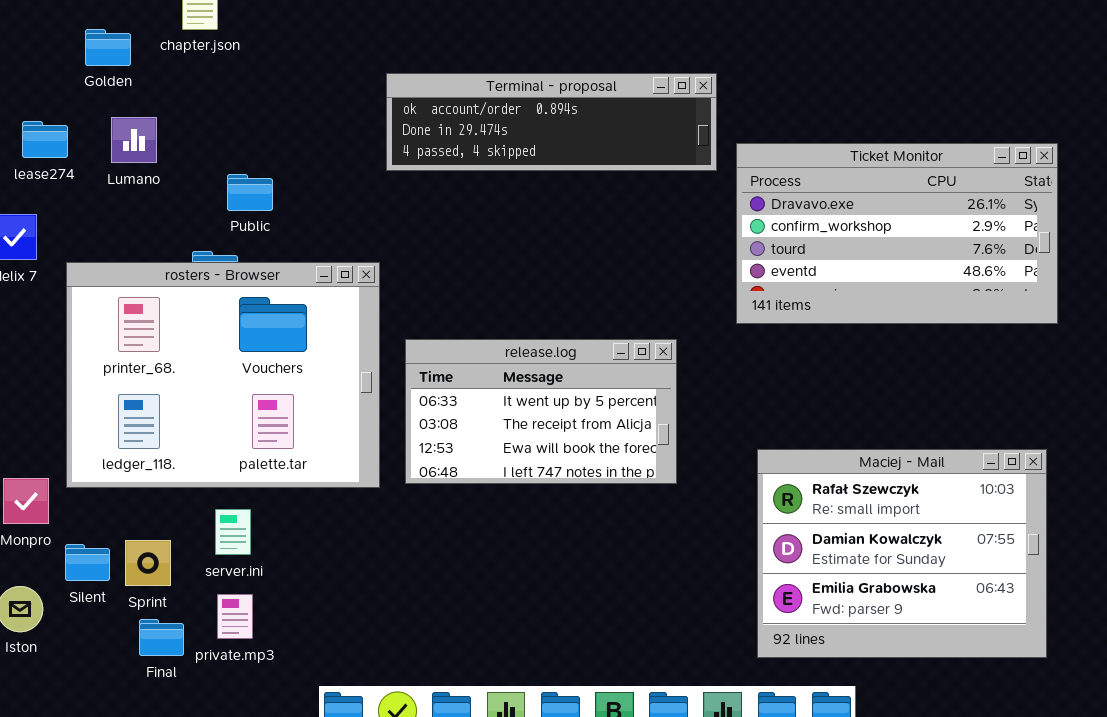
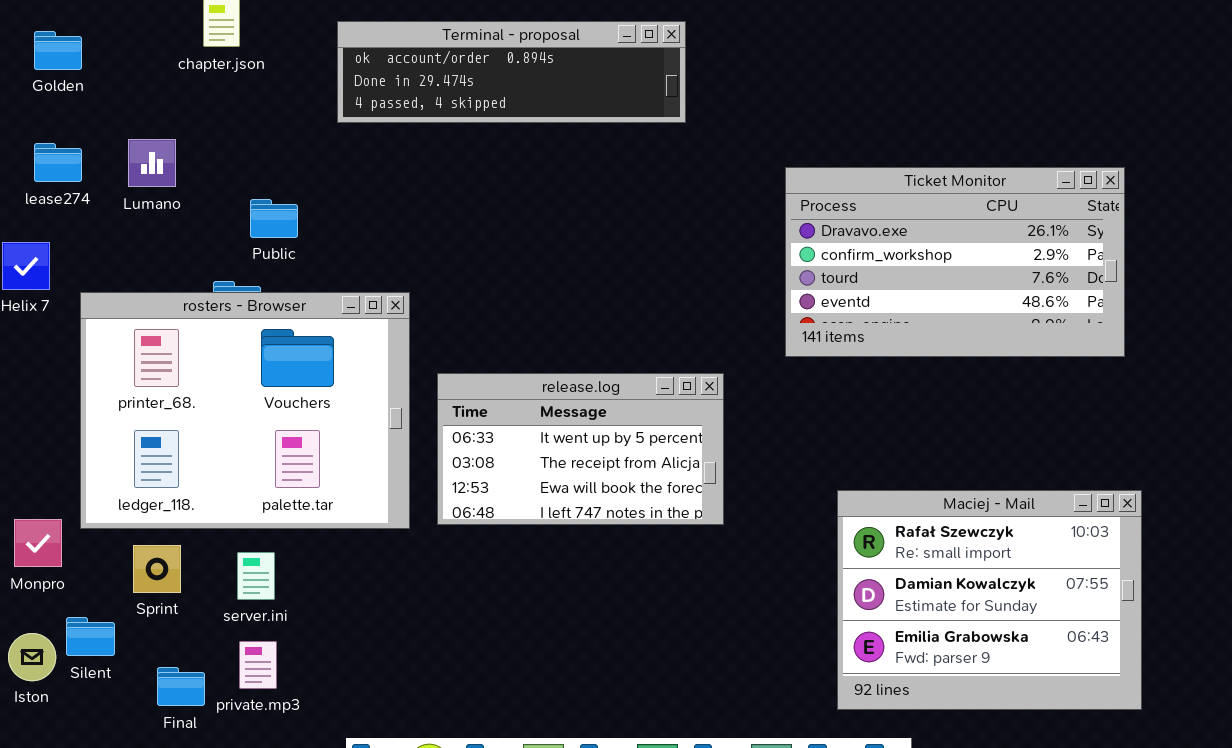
Golden: [85,29,131,66] -> [34,31,82,70], moved
Terminal - proposal: [386,73,717,171] -> [337,21,686,123], moved
Maciej - Mail: [757,449,1047,658] -> [837,490,1142,710], moved
Sprint: [125,540,171,586] -> [133,545,181,593], moved
Silent: [65,544,110,581] -> [66,617,115,656], moved

